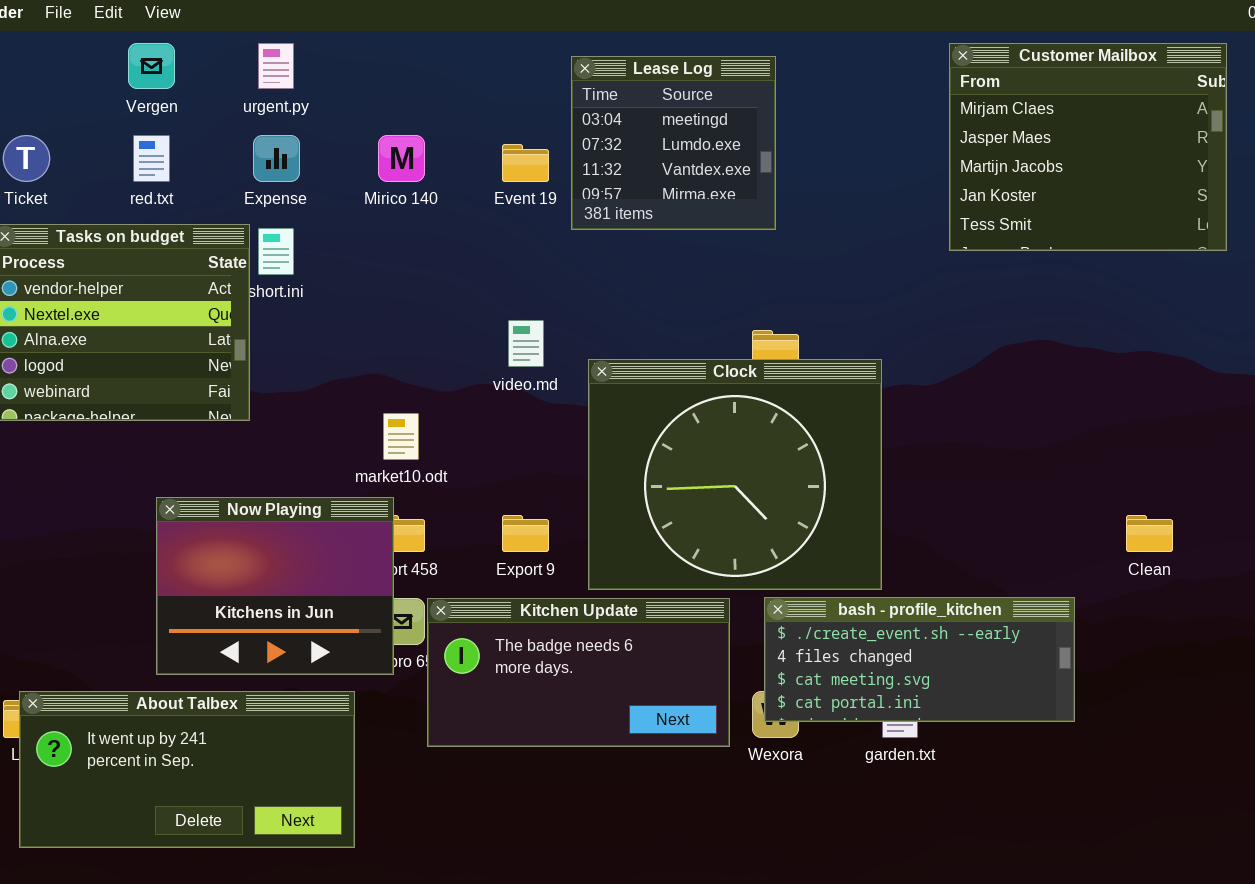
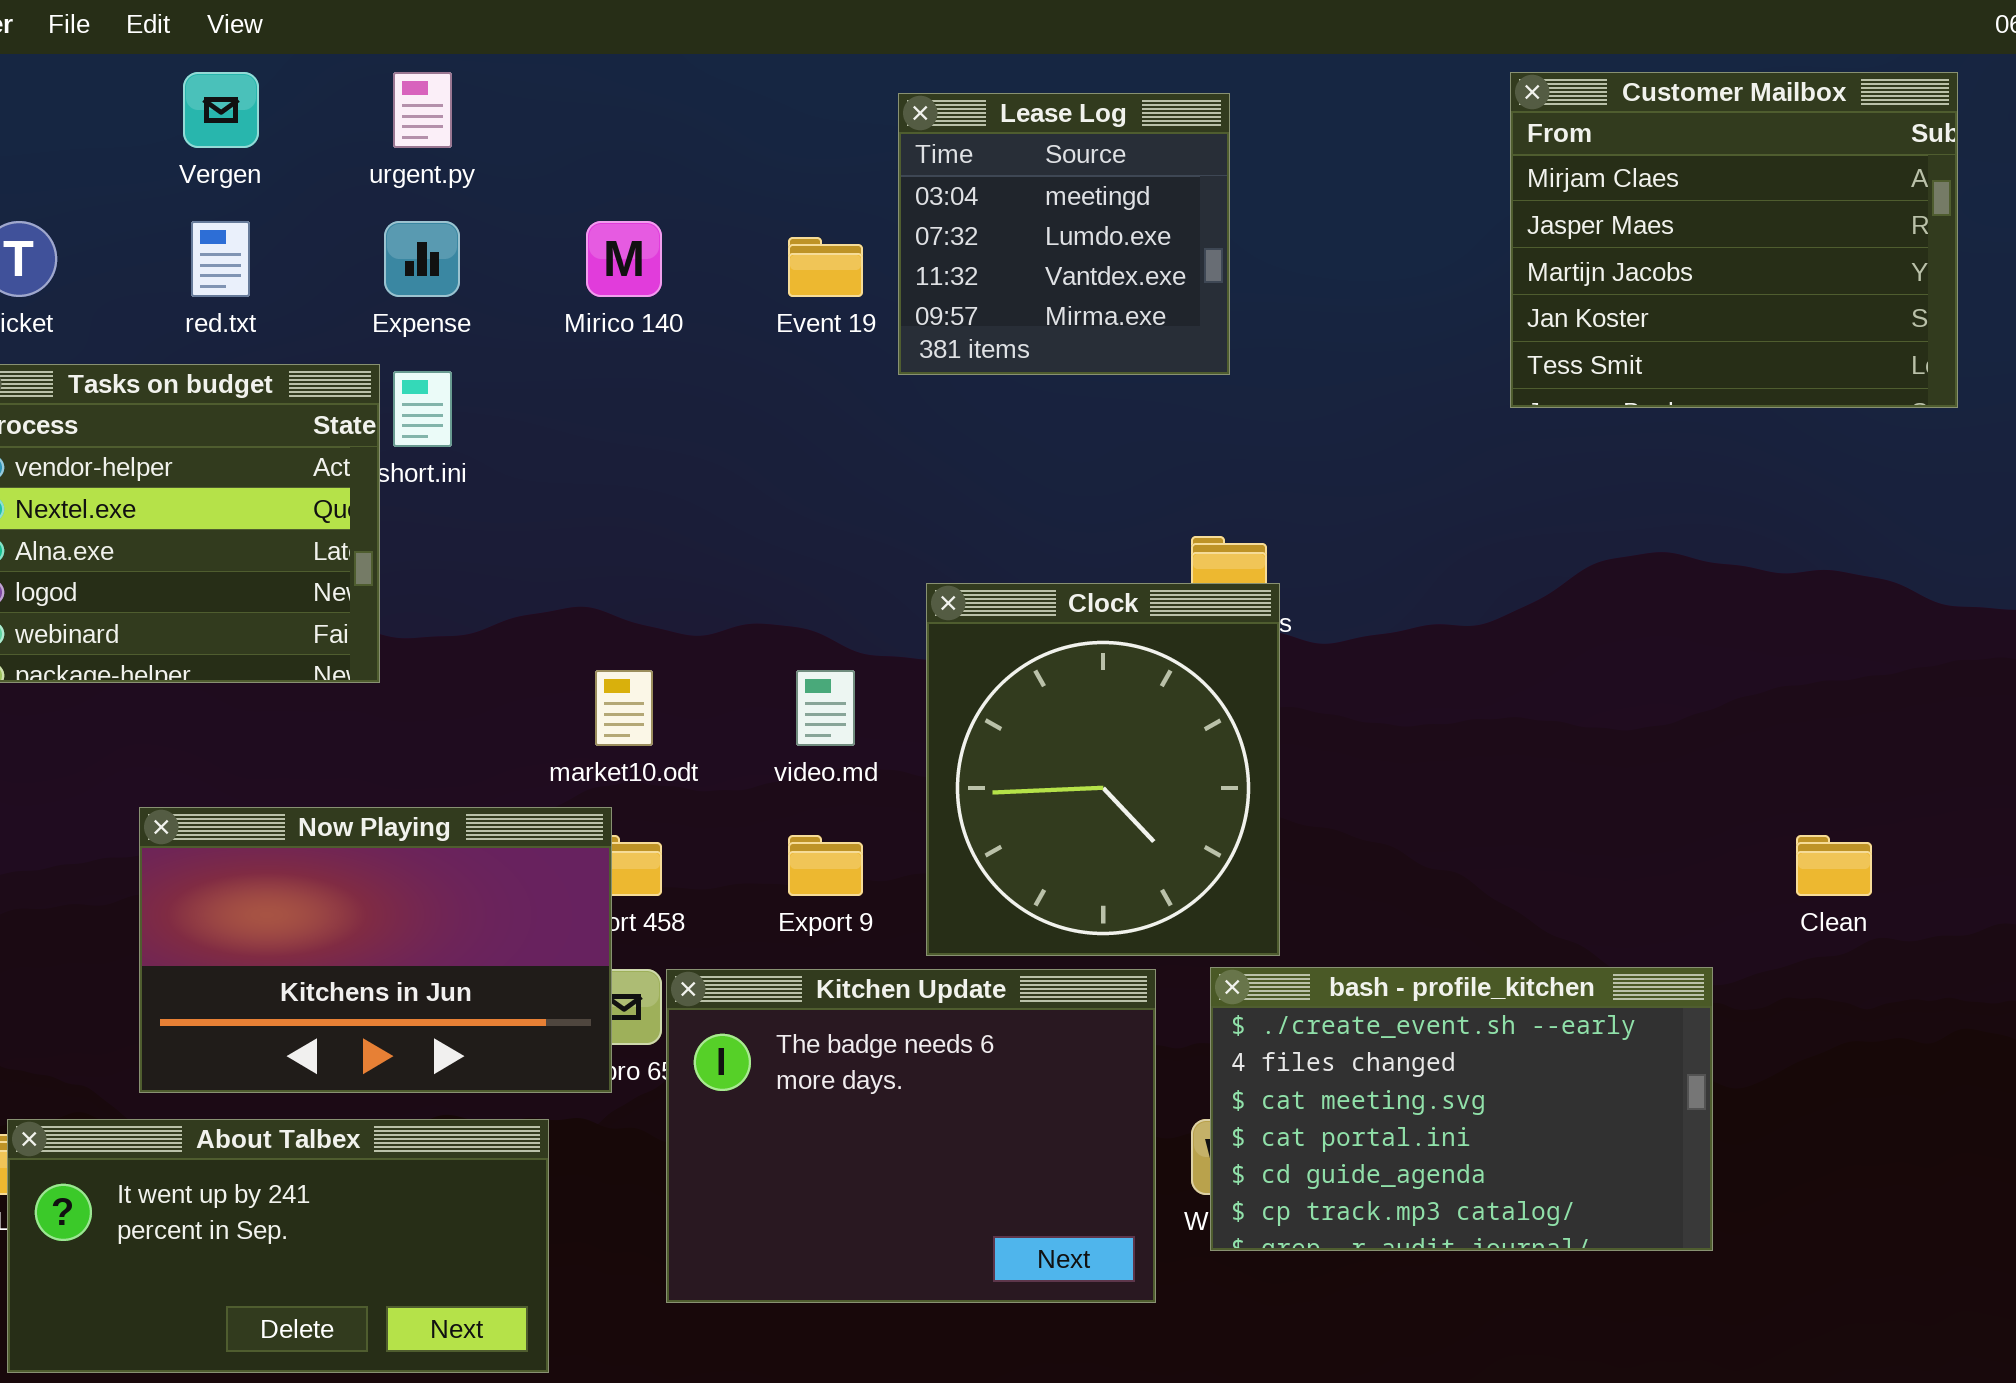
video.md: [508,320,544,367] -> [796,670,855,746], moved
Clock: [588,359,882,590] -> [926,583,1280,956], resized
Now Playing: [156,497,394,675] -> [139,807,612,1093], resized
bash - profile_kitchen: [764,597,1075,722] -> [1210,967,1713,1251], resized
Kitchen Update: [427,598,730,747] -> [666,969,1156,1303], resized

